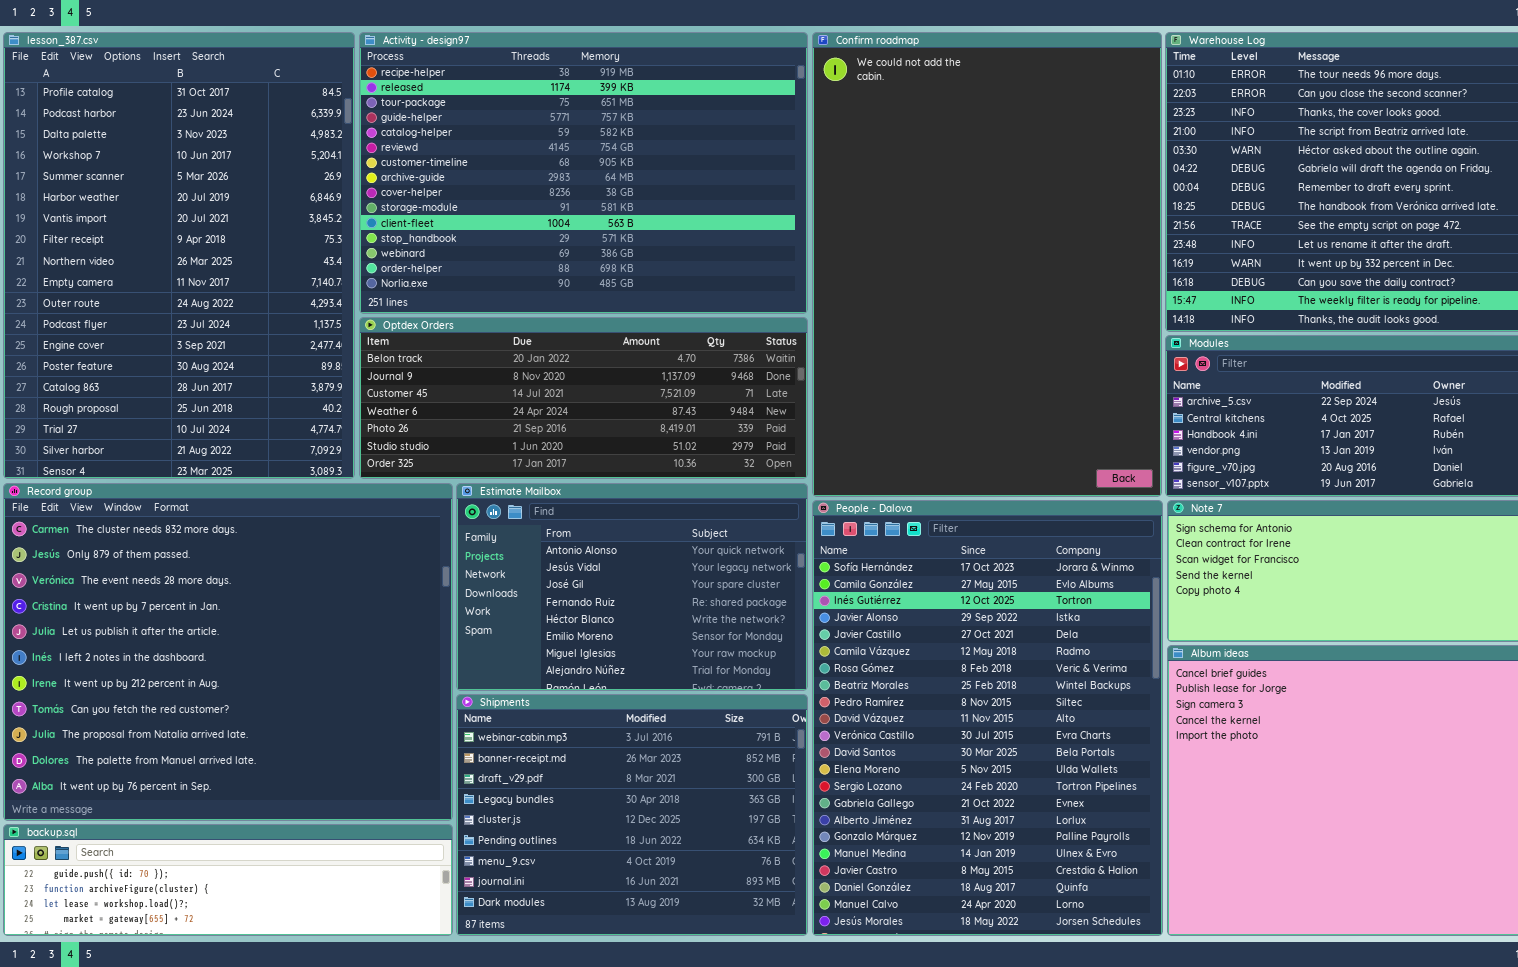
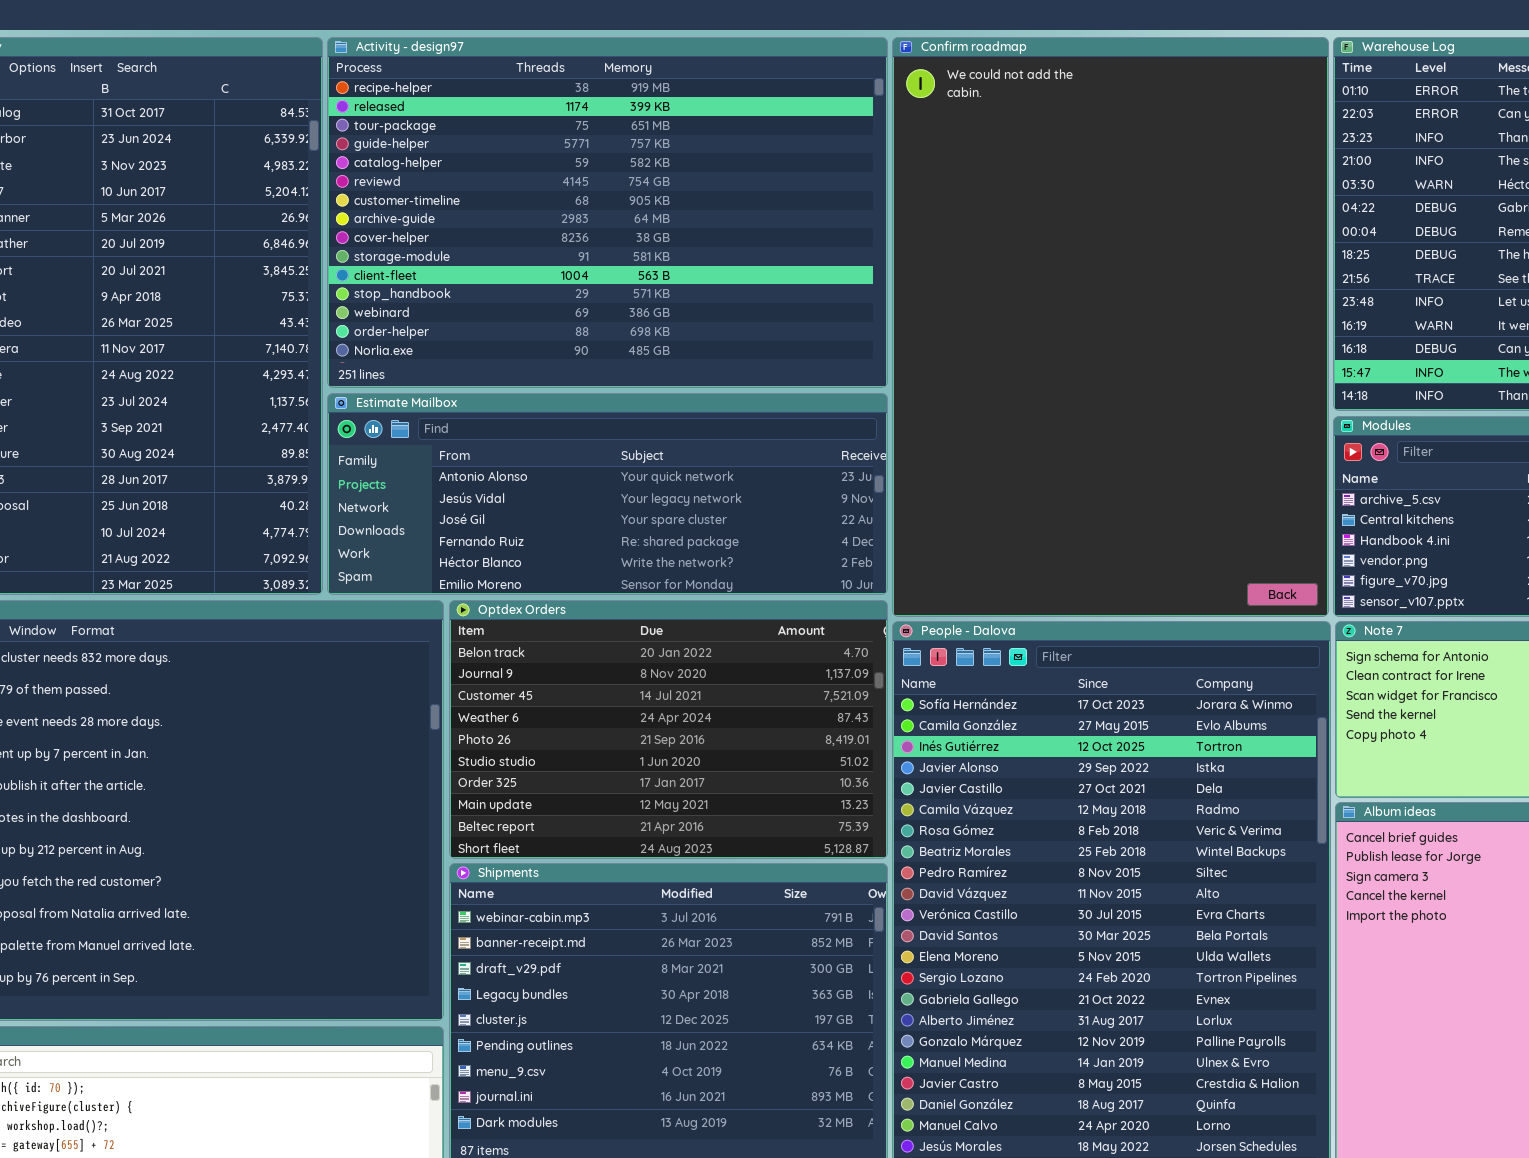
Optdex Orders: [359,317,808,479] -> [449,600,888,859], moved, resized
Estimate Mailbox: [456,483,808,691] -> [327,393,888,595], moved, resized

